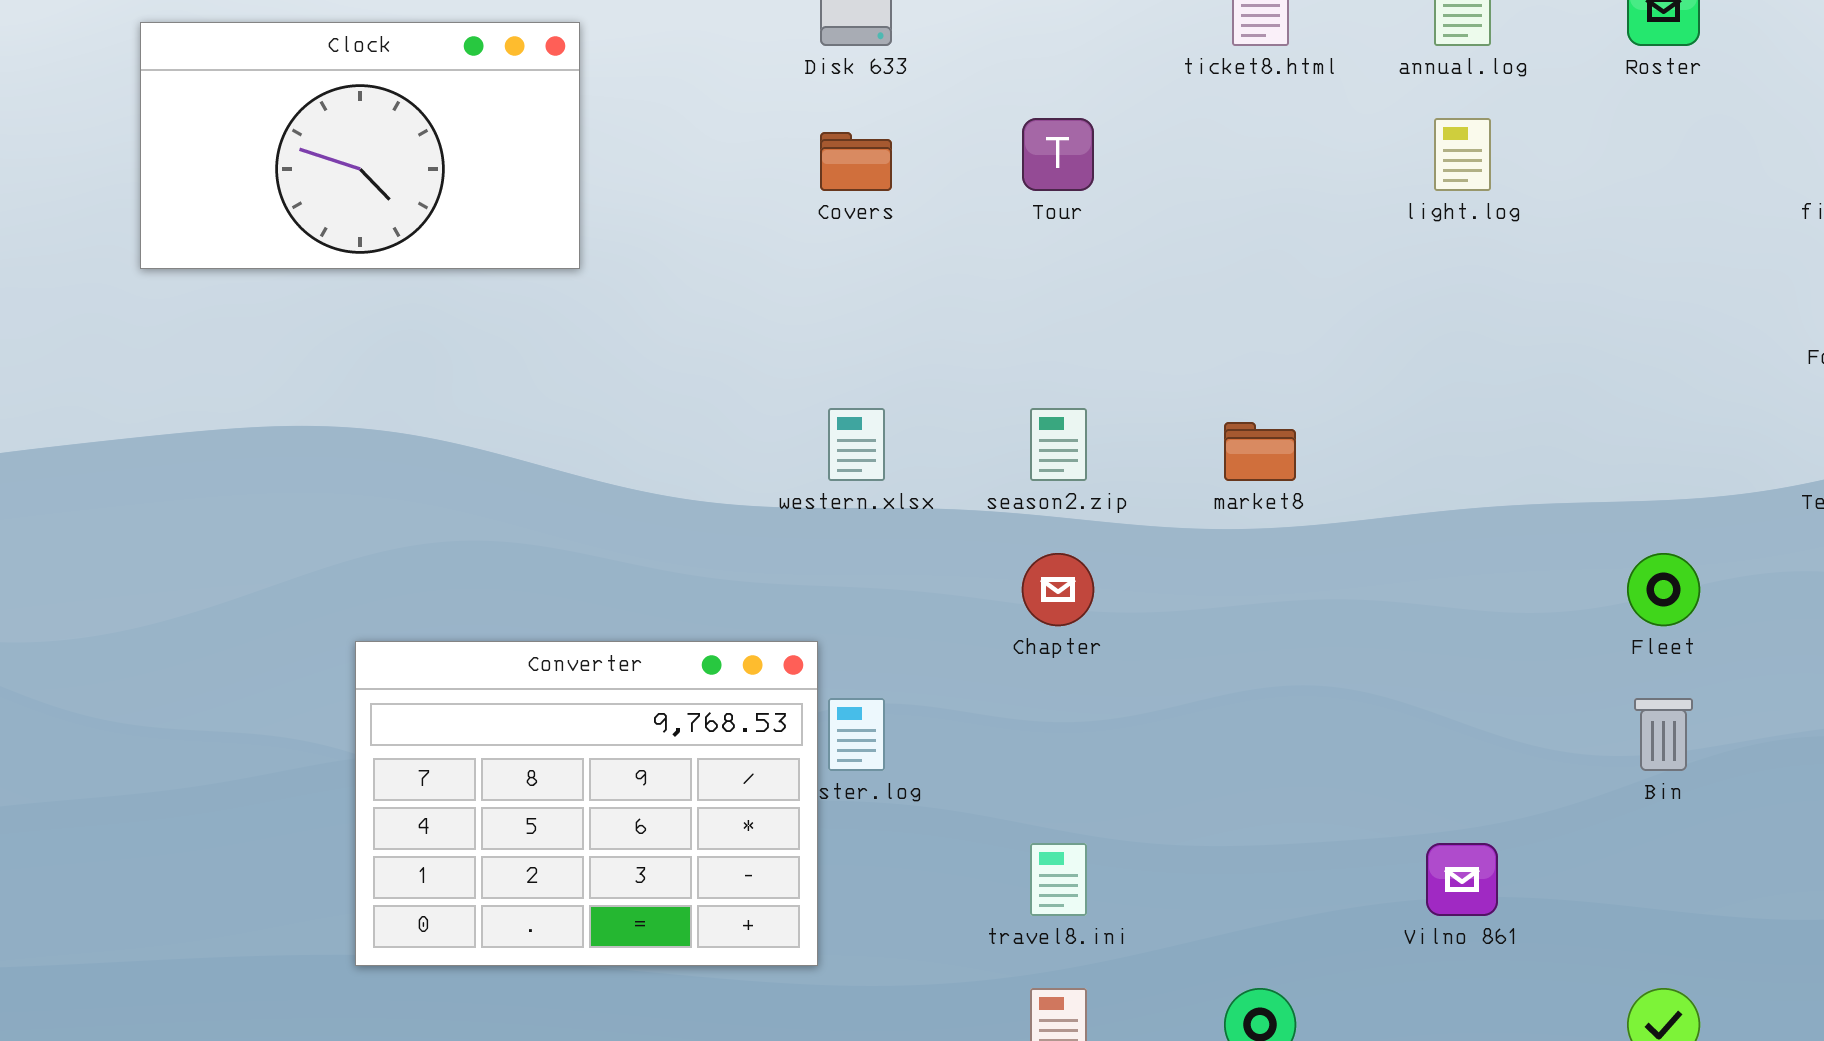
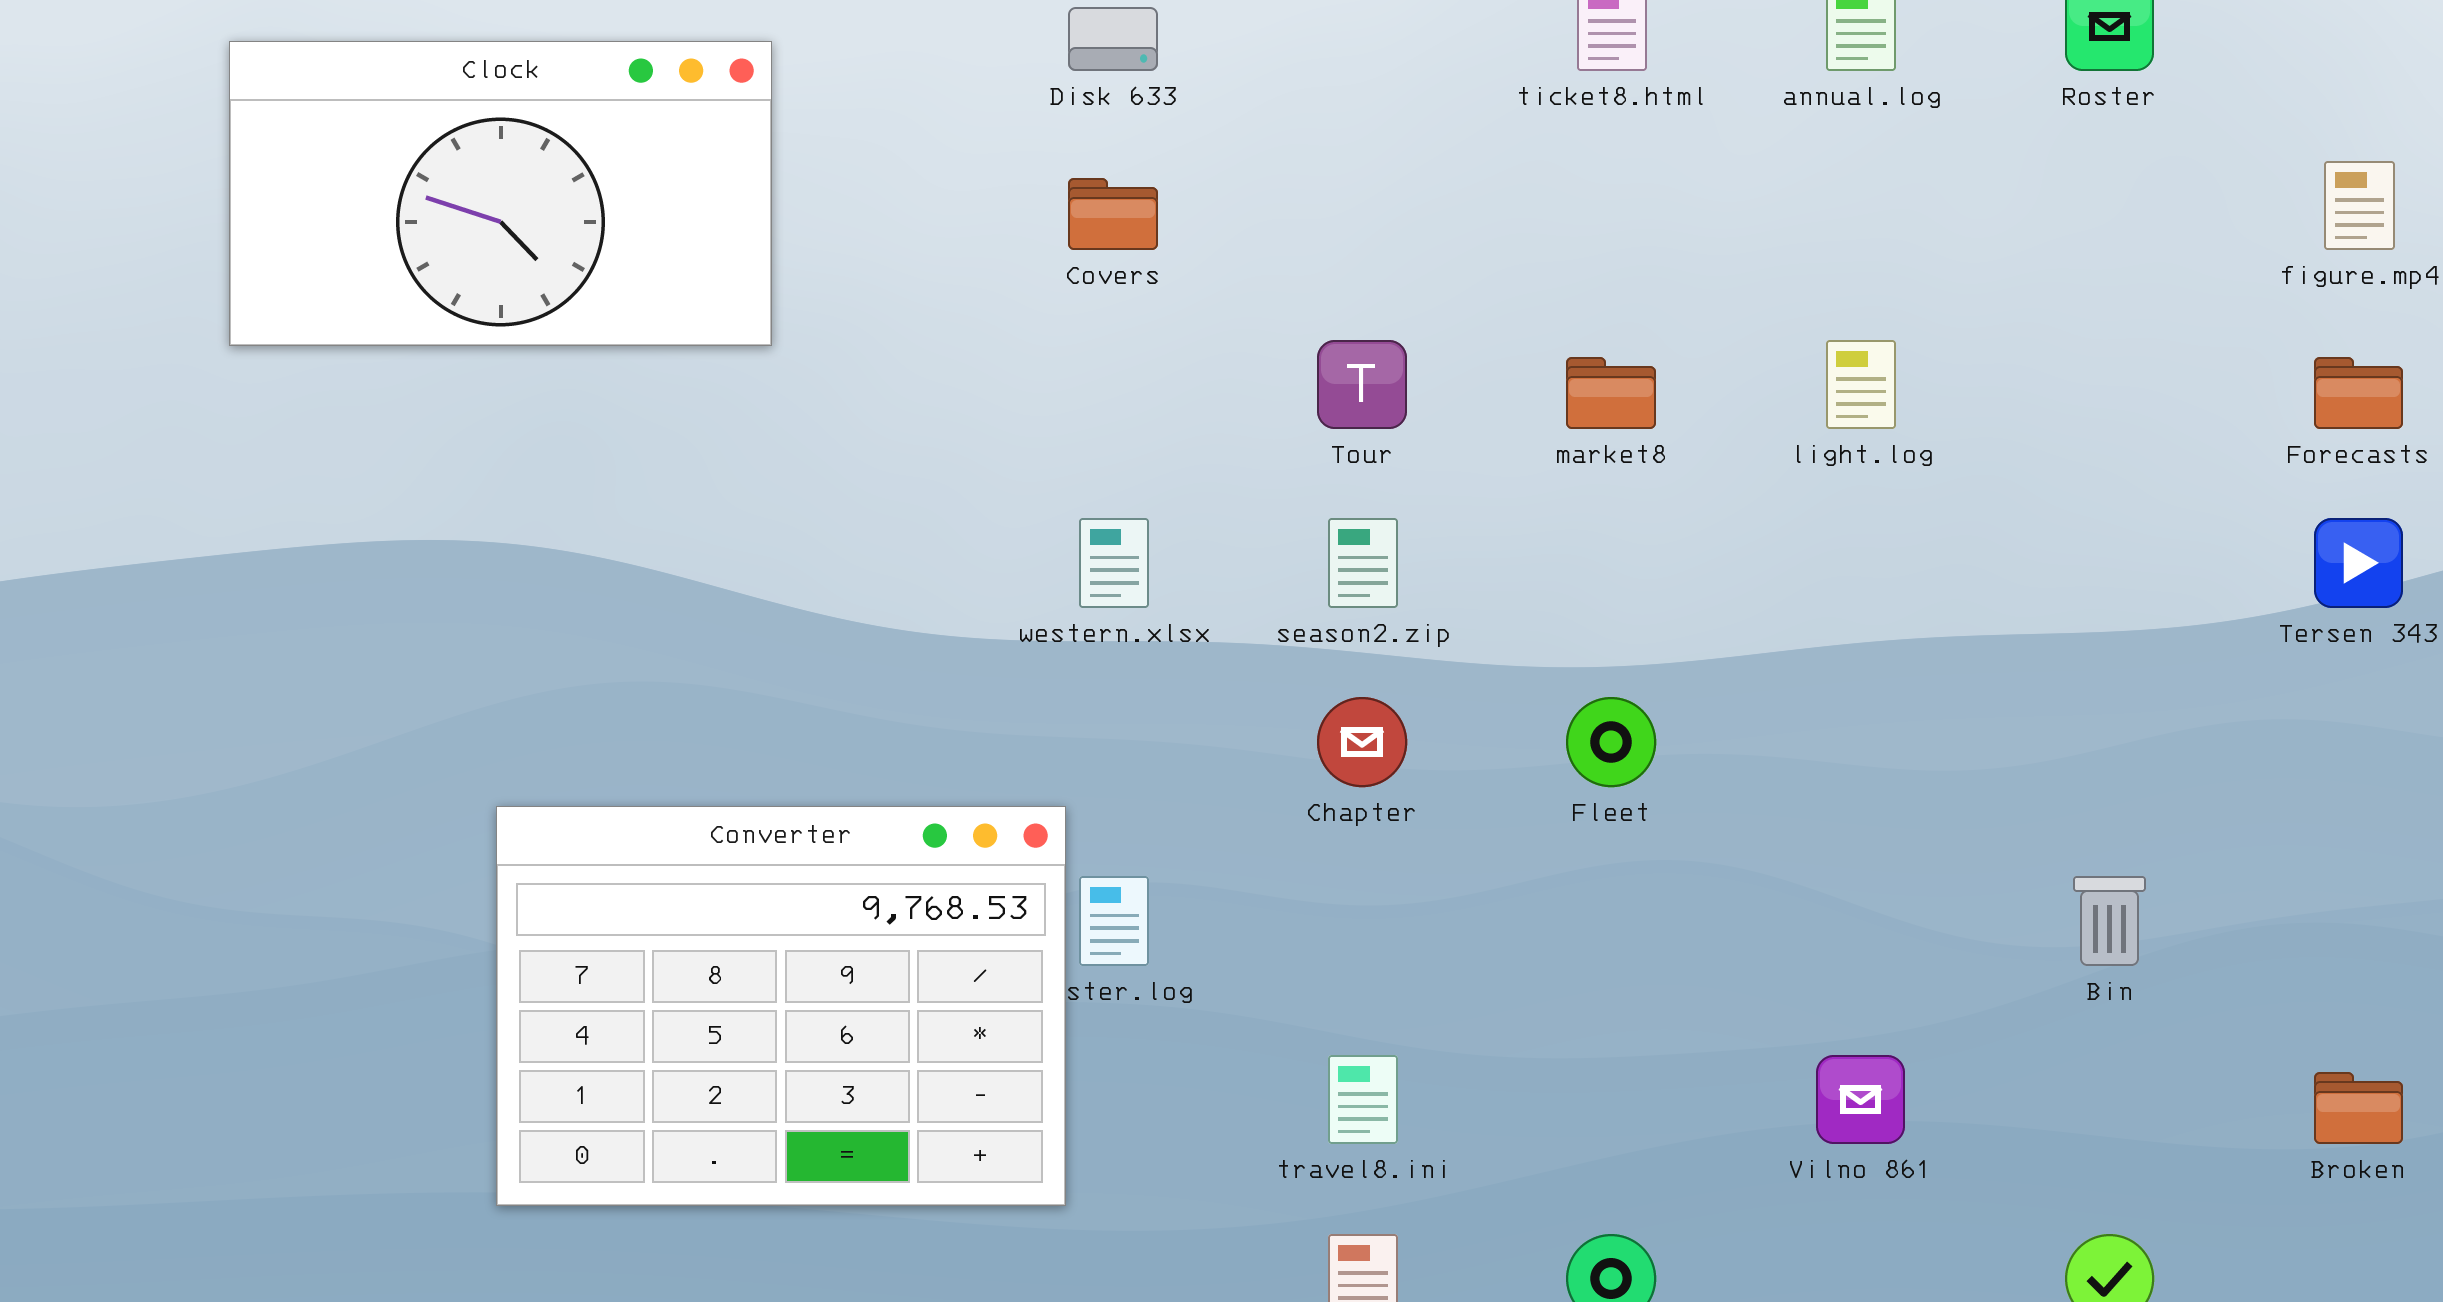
Tour: [1022,118,1094,191] -> [1317,340,1407,429], moved
light.log: [1434,118,1491,191] -> [1826,340,1896,429], moved
market8: [1224,422,1296,481] -> [1566,357,1656,429], moved
Fleet: [1627,553,1700,626] -> [1566,697,1656,787], moved

